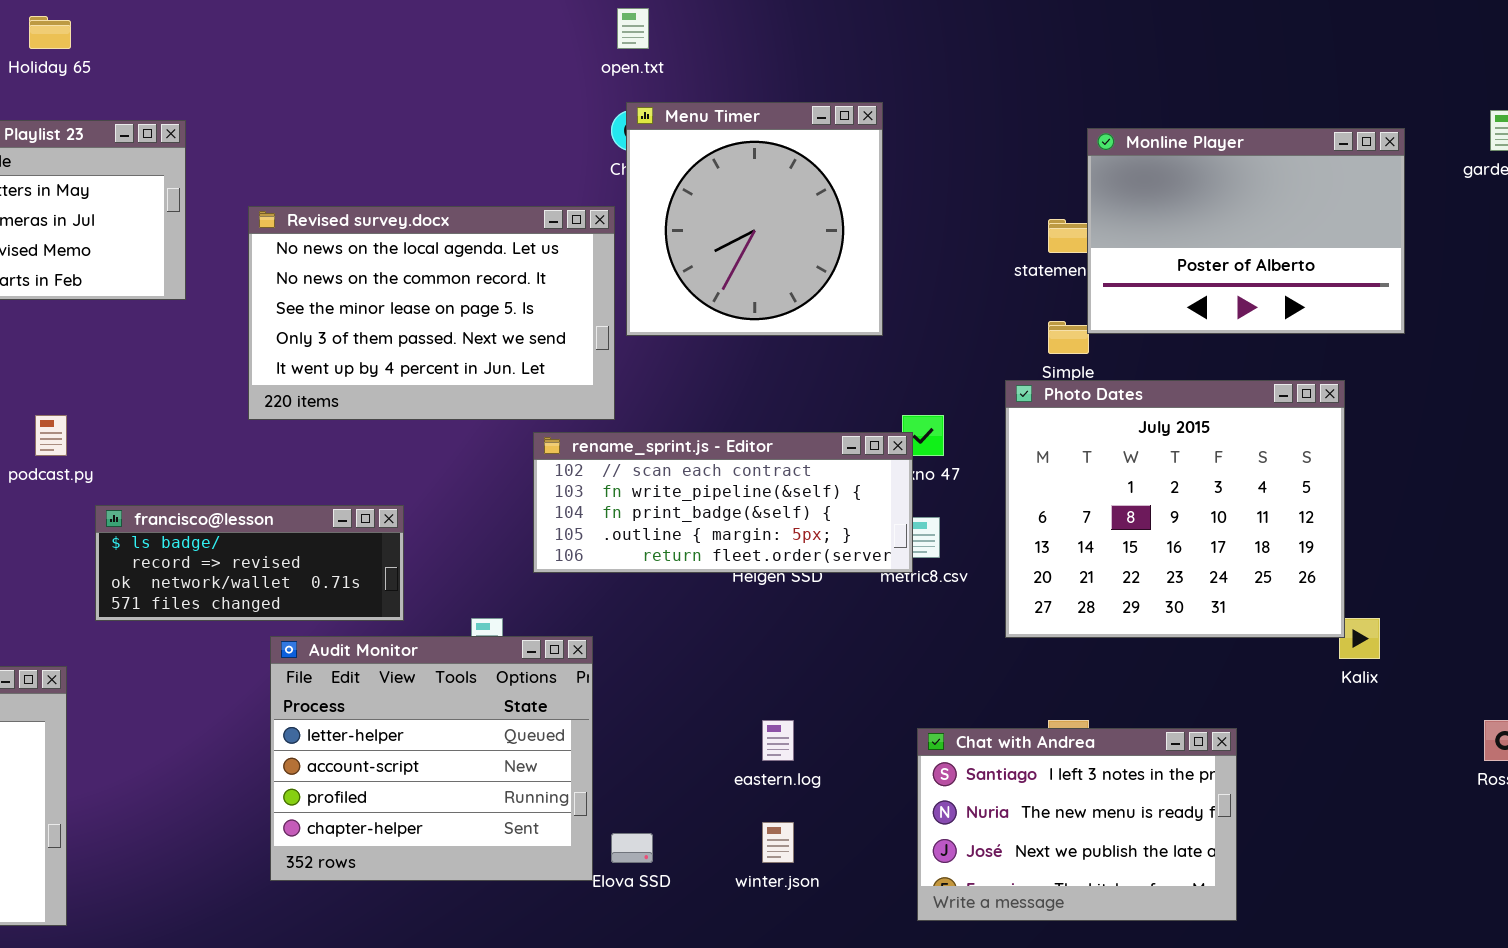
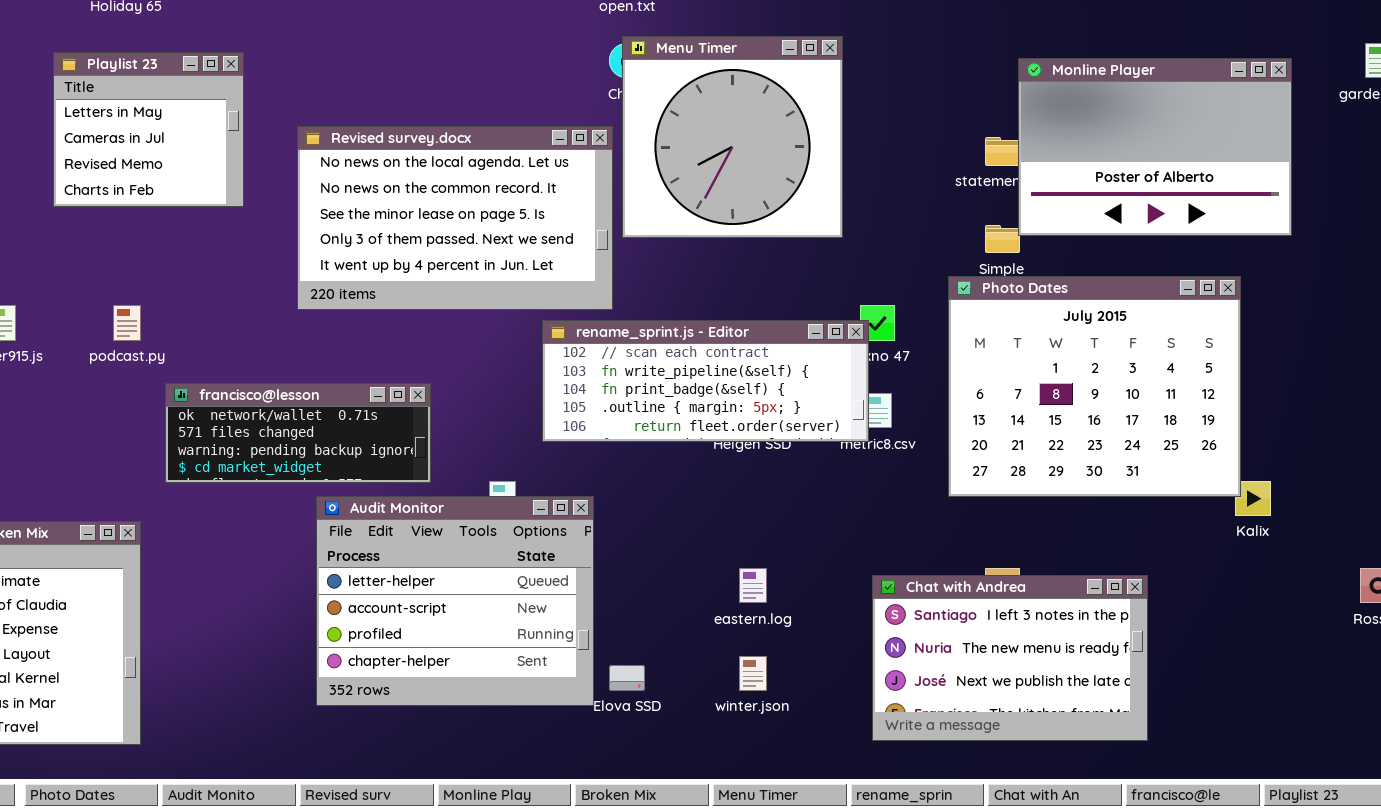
francisco@lesson: [95,505,404,621] -> [165,383,431,483], scrolled down 2 rows

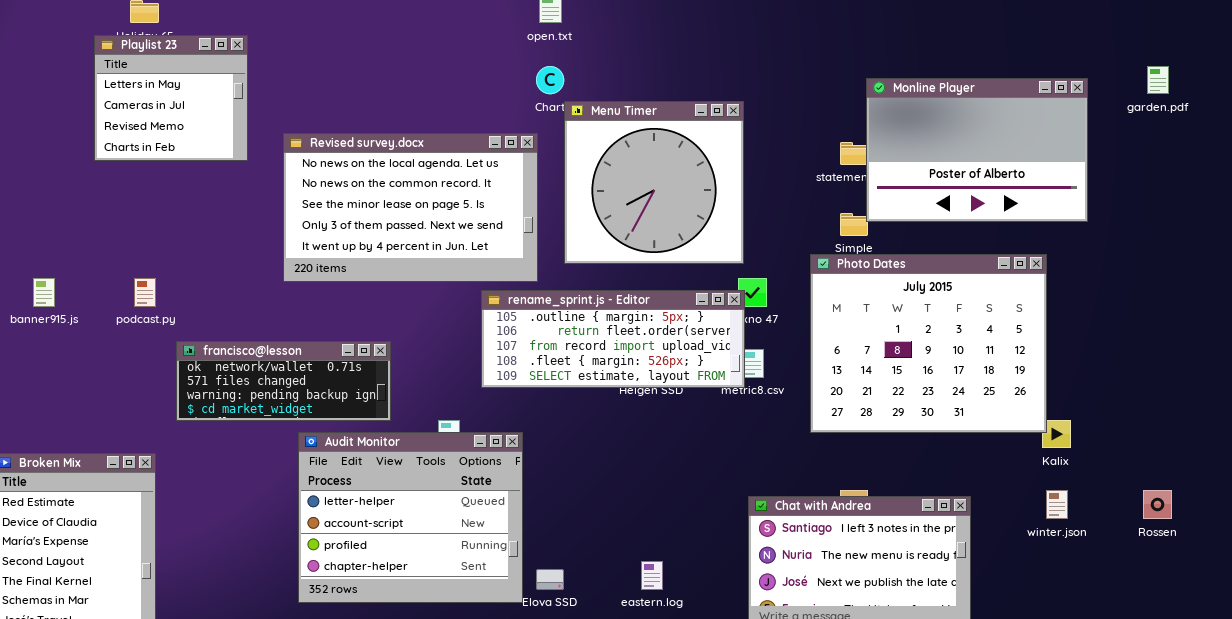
Menu Timer: [622,36,843,238] -> [564,101,744,264], moved
Playlist 23: [53,52,244,207] -> [94,35,248,161], moved
rename_sprint.js - Editor: [542,320,869,442] -> [481,290,745,388], scrolled down 3 rows
eastern.log: [739,568,767,603] -> [641,561,663,590], moved
winter.json: [739,656,767,691] -> [1046,490,1068,519], moved

